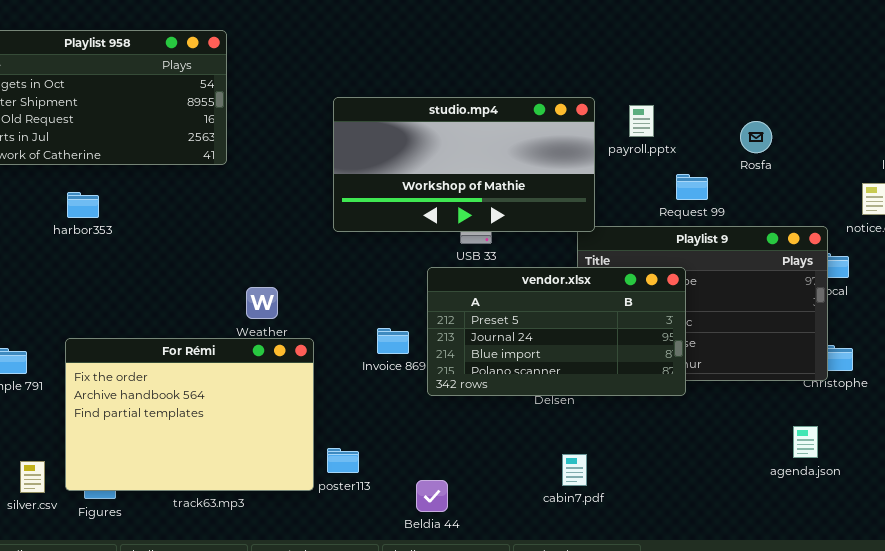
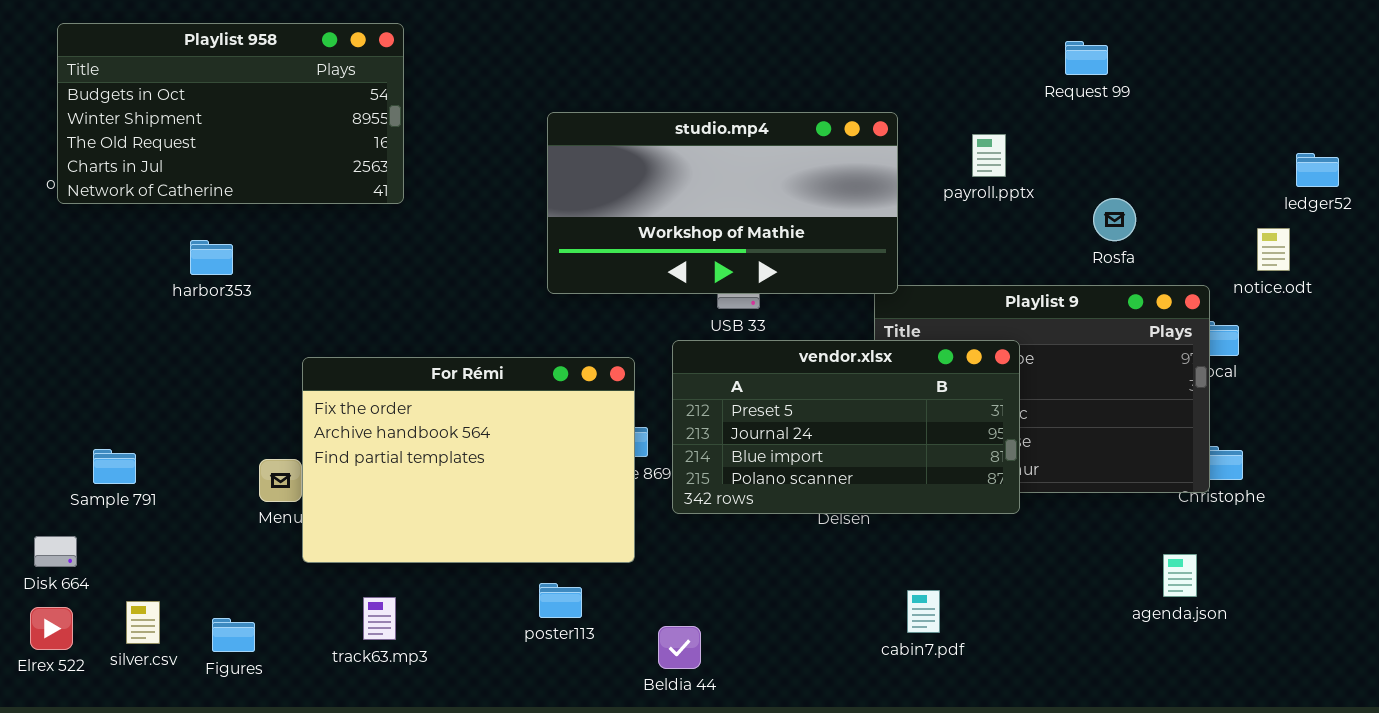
payroll.pptx: [629,105,654,137] -> [972,134,1006,177], moved
Rosfa: [740,121,772,153] -> [1093,198,1136,241], moved
Request 99: [676,174,708,200] -> [1065,41,1108,75], moved
For Rémi: [65,338,314,491] -> [302,357,635,563], moved
cabin7.pdf: [562,454,587,486] -> [907,590,940,633], moved

